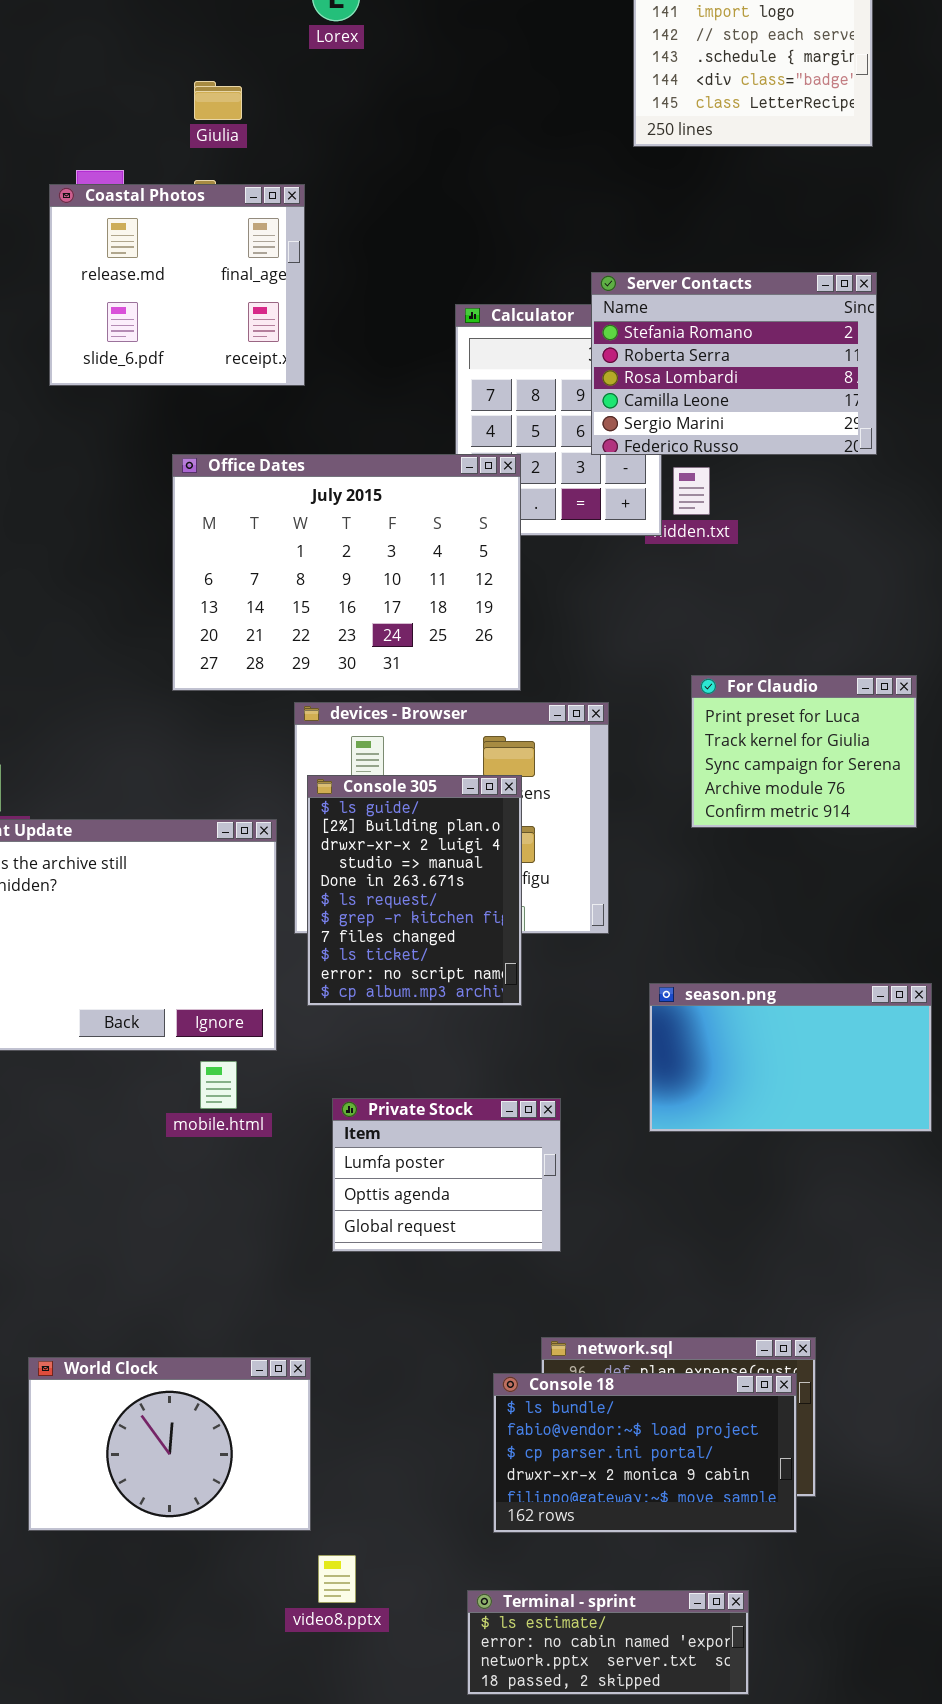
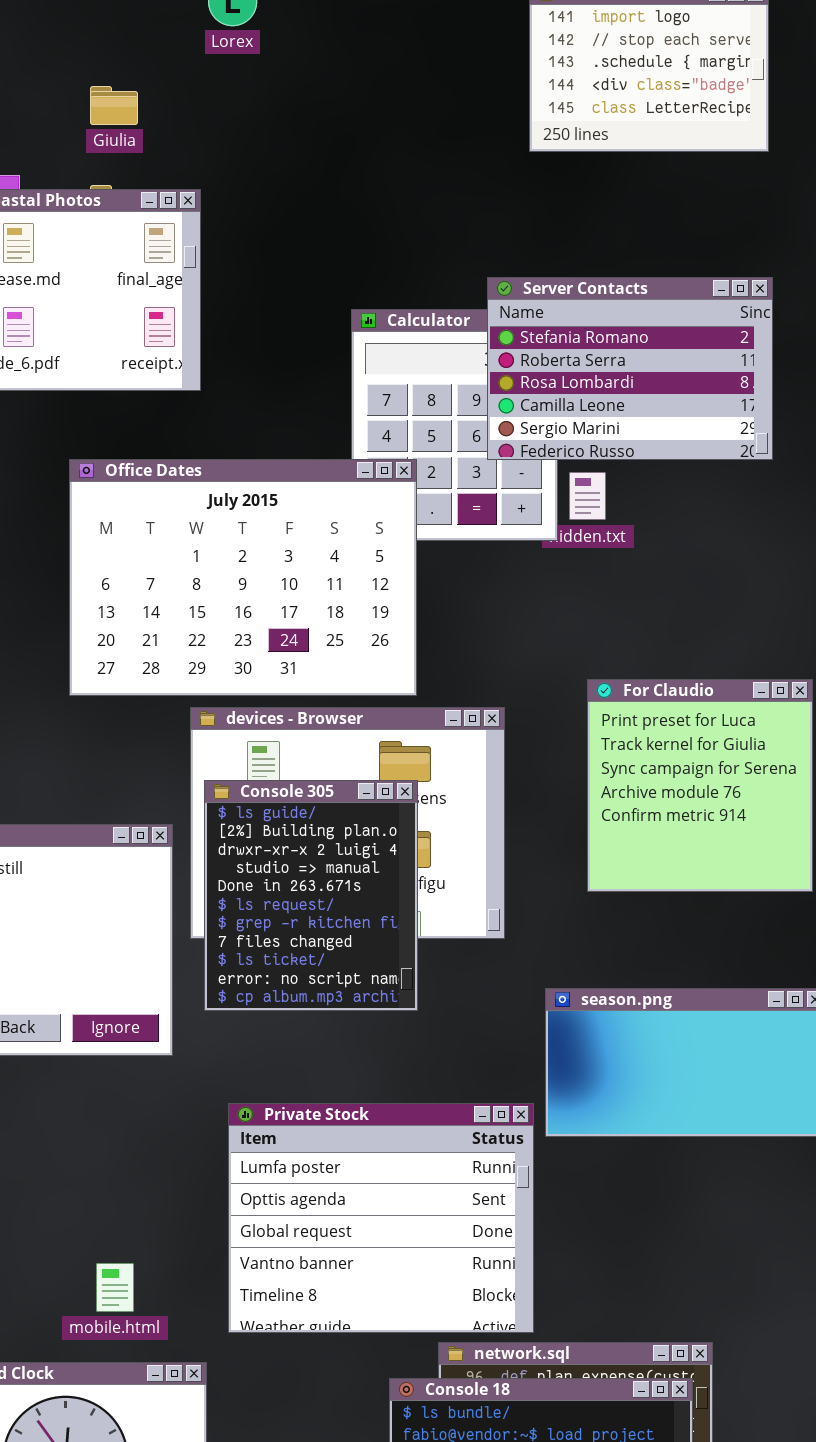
For Claudio: [691,675,917,828] -> [587,679,813,892], resized
mobile.html: [200,1061,237,1109] -> [96,1263,134,1312], moved
Private Stock: [332,1098,561,1252] -> [228,1103,534,1333], resized

